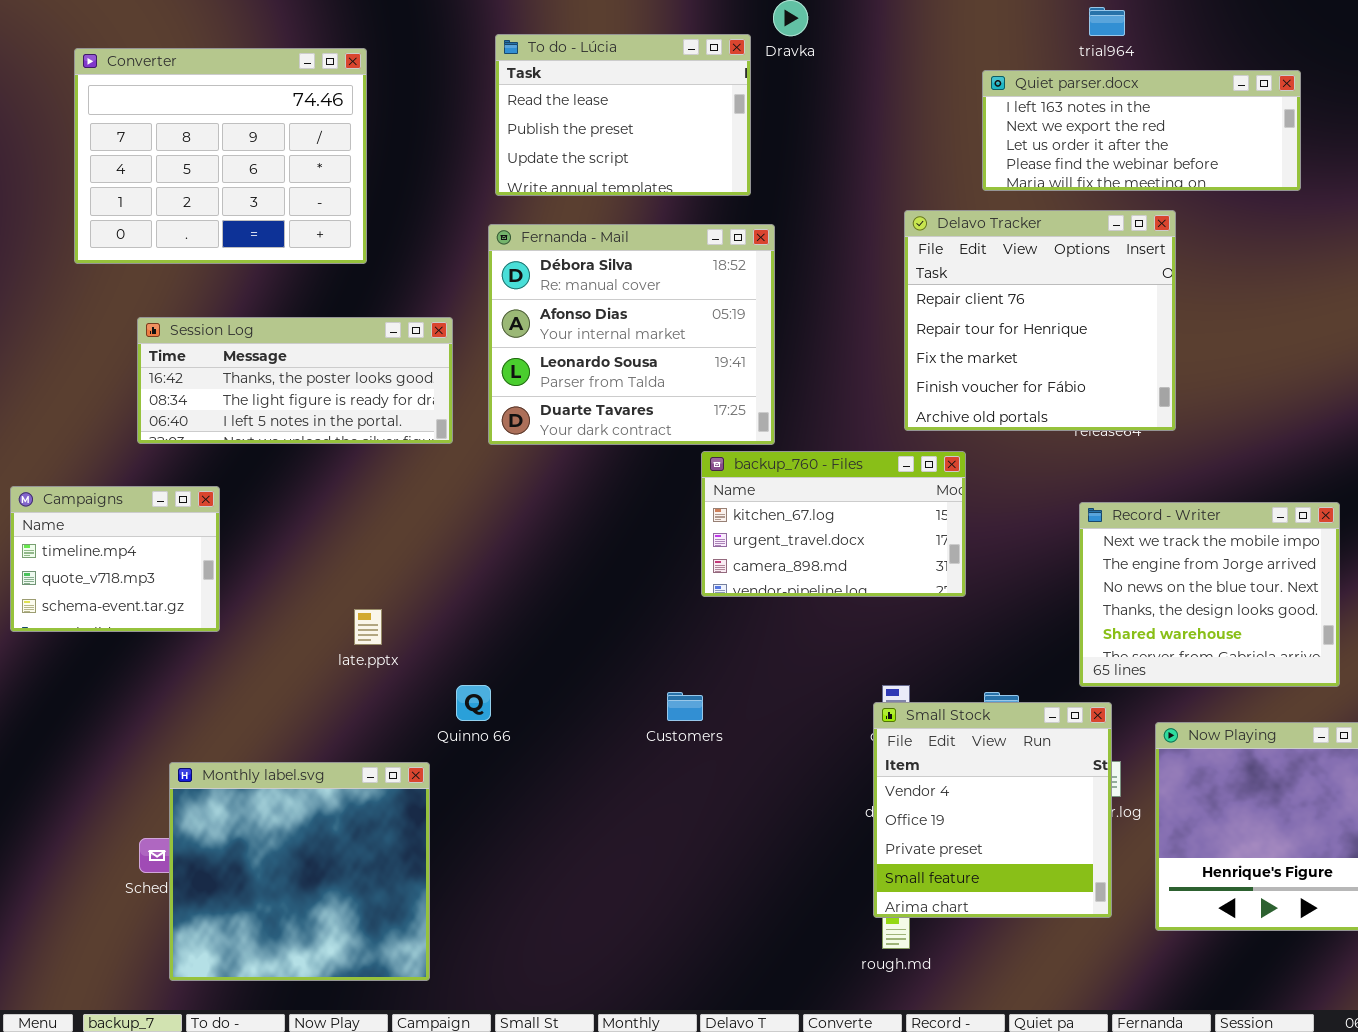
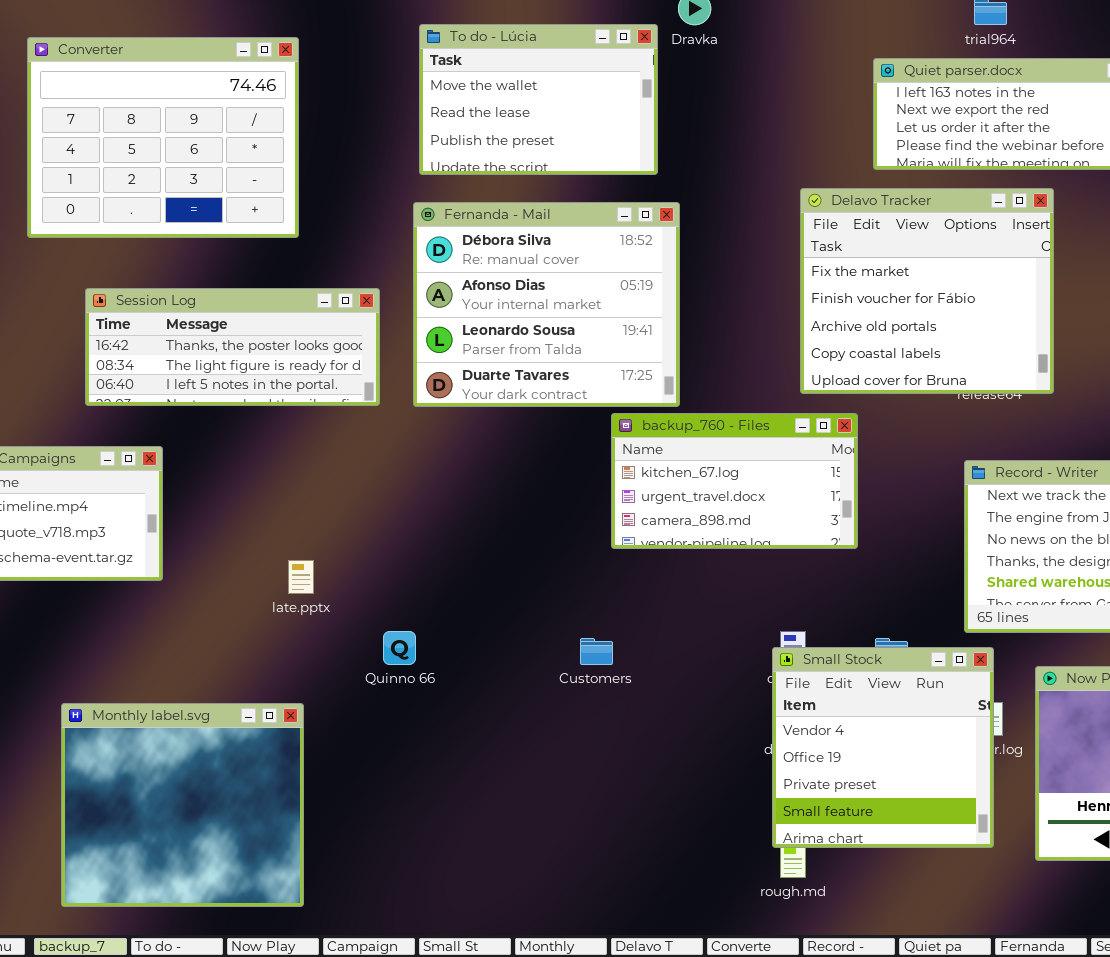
To do - Lúcia: [495,34,751,196] -> [419,24,658,175], scrolled up 1 row
Delavo Tracker: [904,210,1176,431] -> [800,188,1054,394], scrolled down 2 rows
Monthly label.svg: [169,762,430,981] -> [61,703,304,907], moved

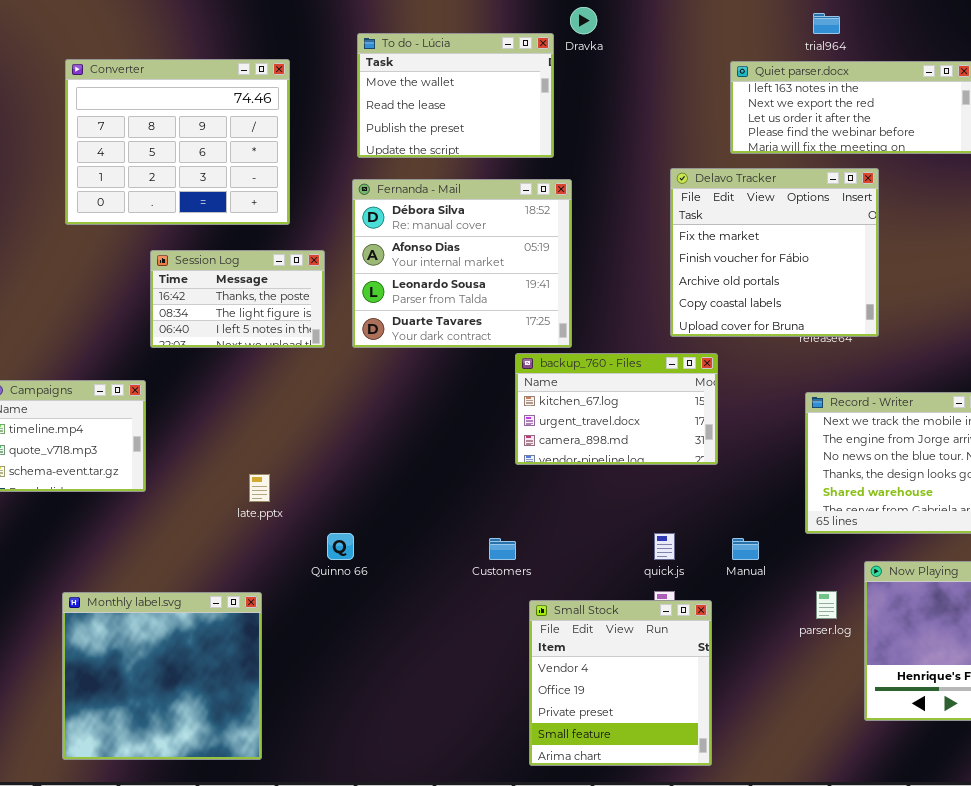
Converter: [27,37,299,238] -> [65,59,290,225], moved
Session Log: [85,288,380,406] -> [150,250,325,348], resized
Small Stock: [772,647,994,848] -> [529,600,712,766], moved

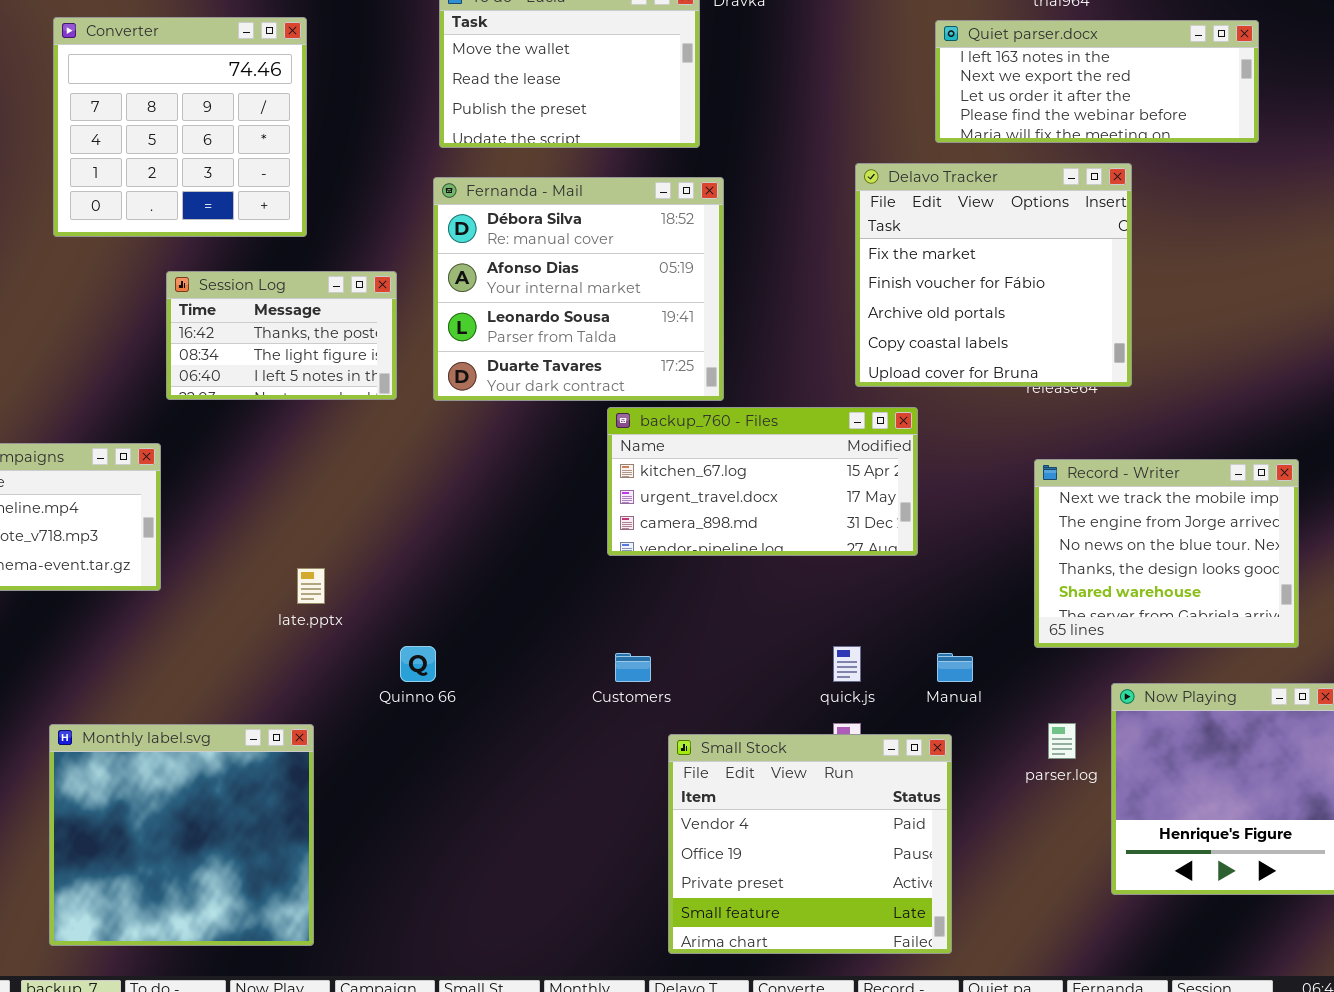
Converter: [65,59,290,225] -> [53,17,307,237], resized
backup_760 - Files: [515,353,718,465] -> [607,407,918,556], resized
Small Stock: [529,600,712,766] -> [668,734,952,954], resized

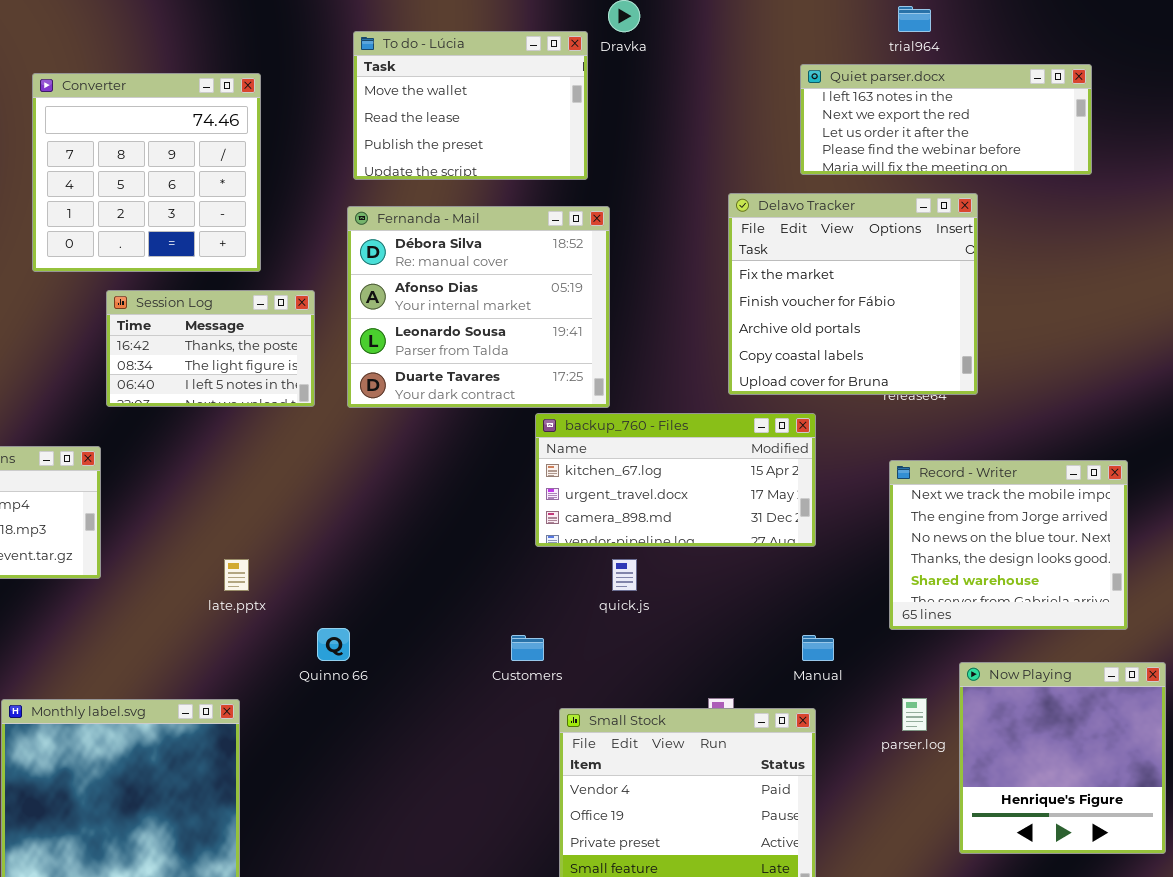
Converter: [53,17,307,237] -> [32,73,261,272], moved
backup_760 - Files: [607,407,918,556] -> [535,413,816,547], moved
quick.js: [833,646,861,682] -> [612,559,637,591], moved

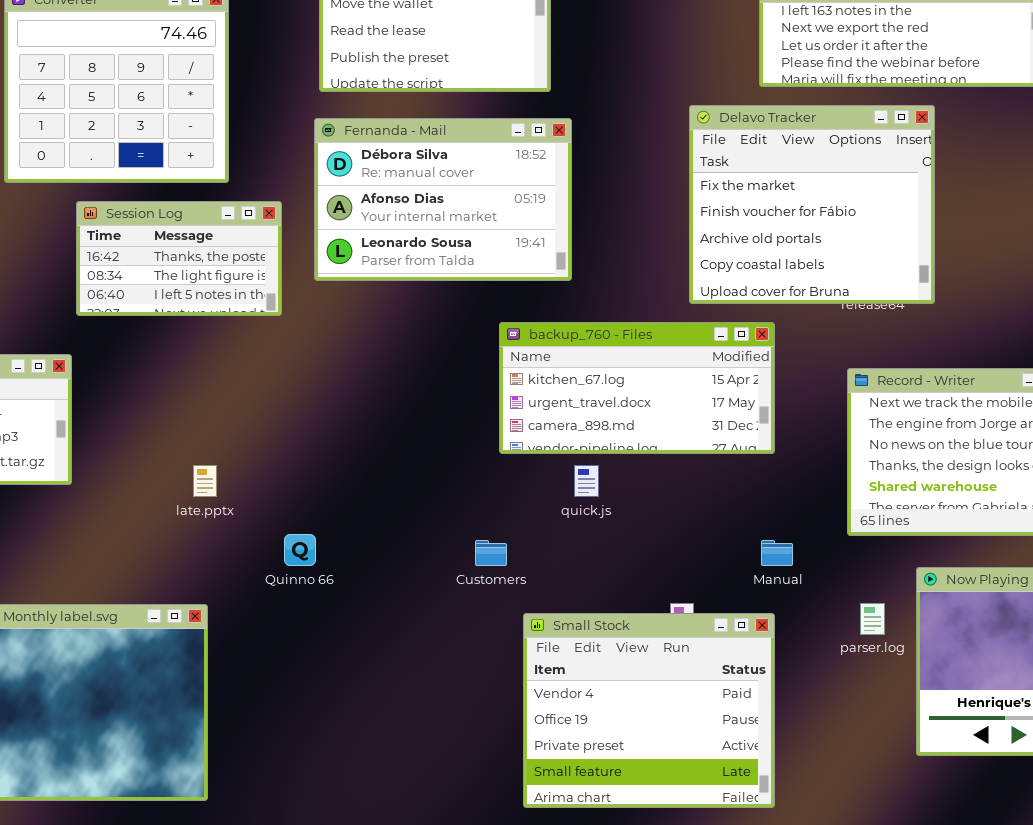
Fernanda - Mail: [347,206,610,408] -> [314,118,572,281], resized

